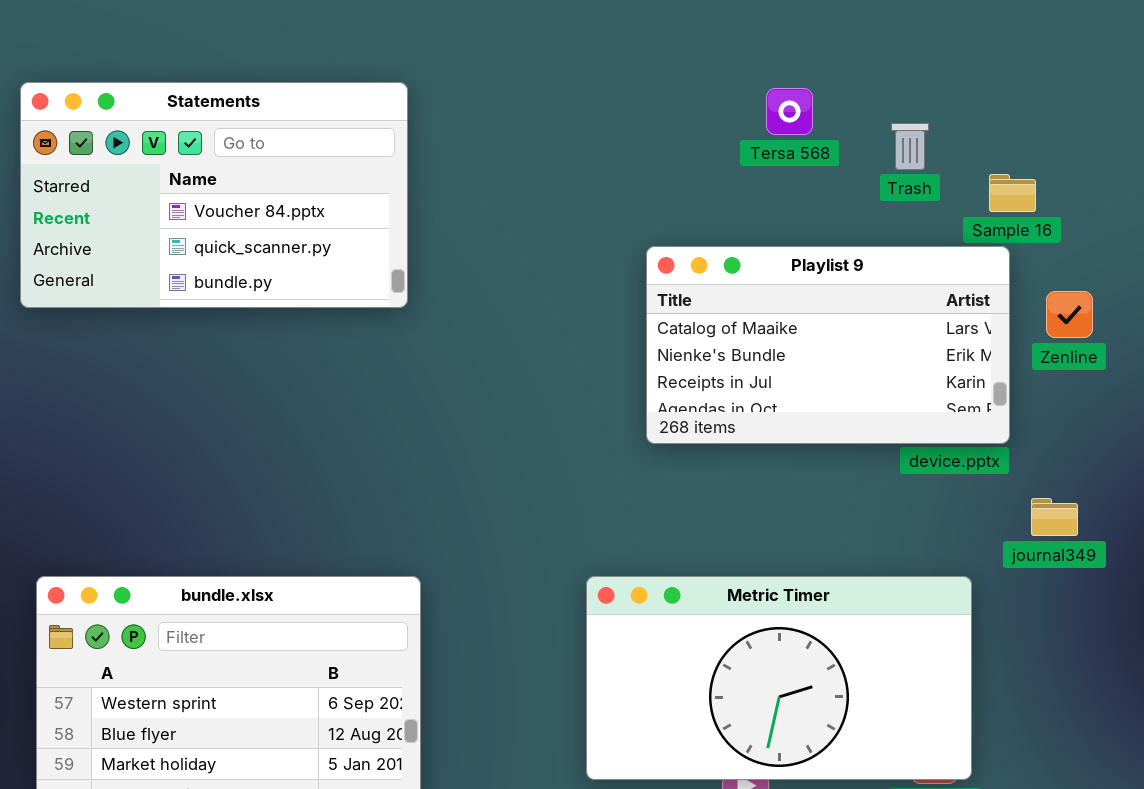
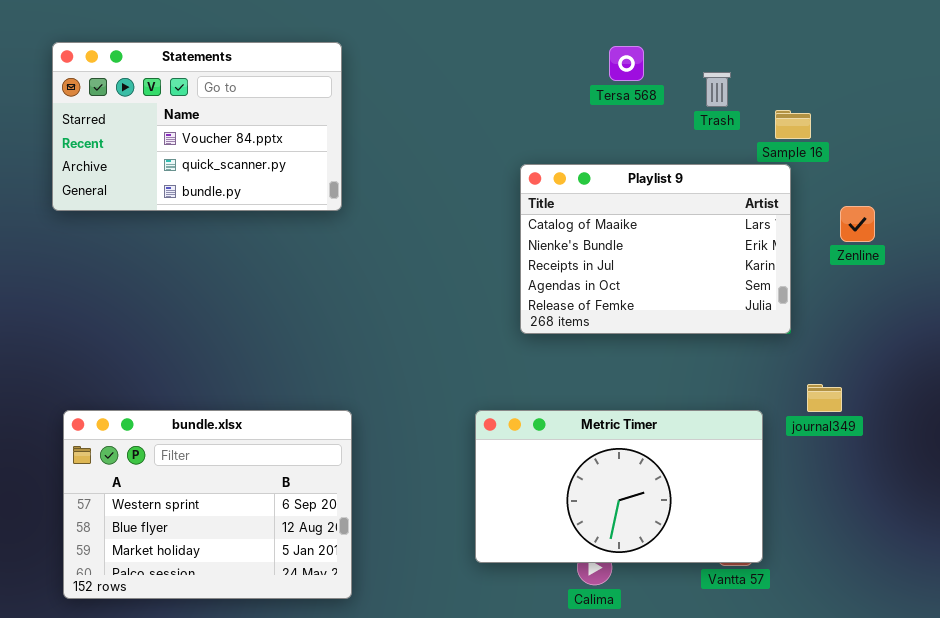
Playlist 9: [646,246,1010,444] -> [520,164,791,334], resized
Zenline: [1046,291,1093,338] -> [840,206,875,242], moved
journal349: [1031,498,1078,536] -> [807,384,842,412], moved

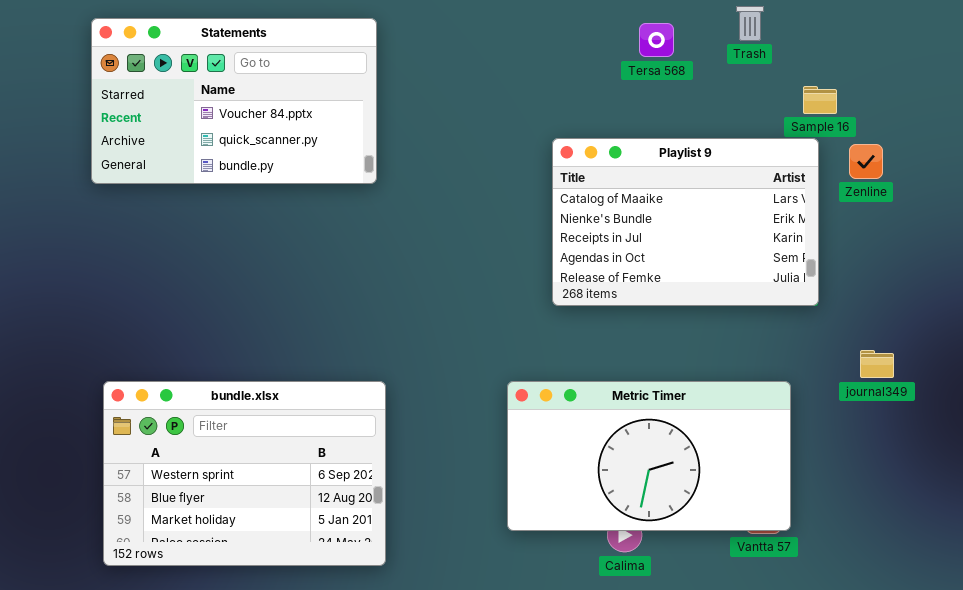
Trash: [703,72,731,107] -> [736,6,764,41], moved
Zenline: [840,206,875,242] -> [849,144,883,179], moved
journal349: [807,384,842,412] -> [860,350,894,378], moved

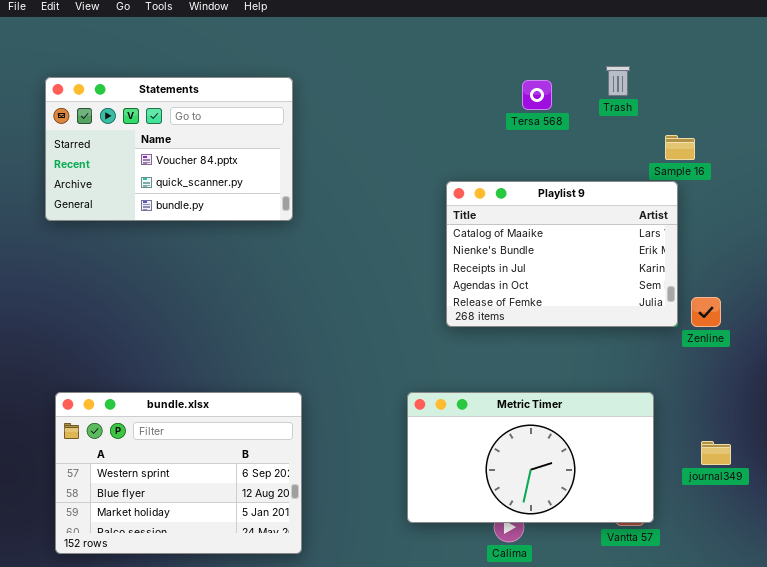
Zenline: [849,144,883,179] -> [691,297,721,327], moved
journal349: [860,350,894,378] -> [701,441,731,465], moved

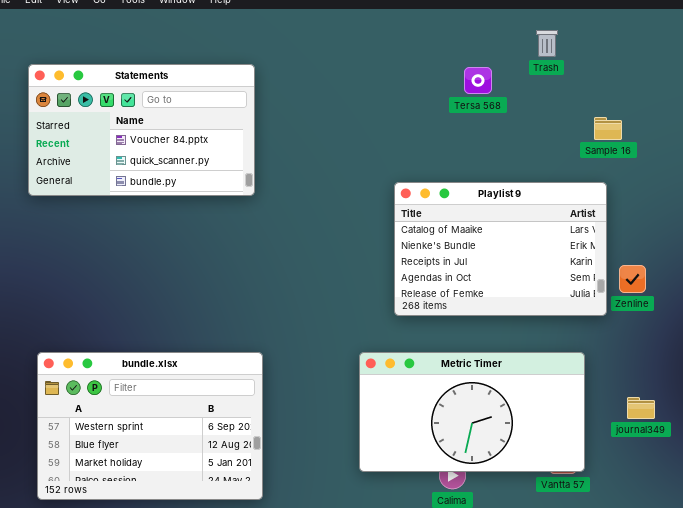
Trash: [606,66,630,96] -> [536,30,558,57], moved
Playlist 9: [446,181,678,327] -> [394,182,607,316], moved

